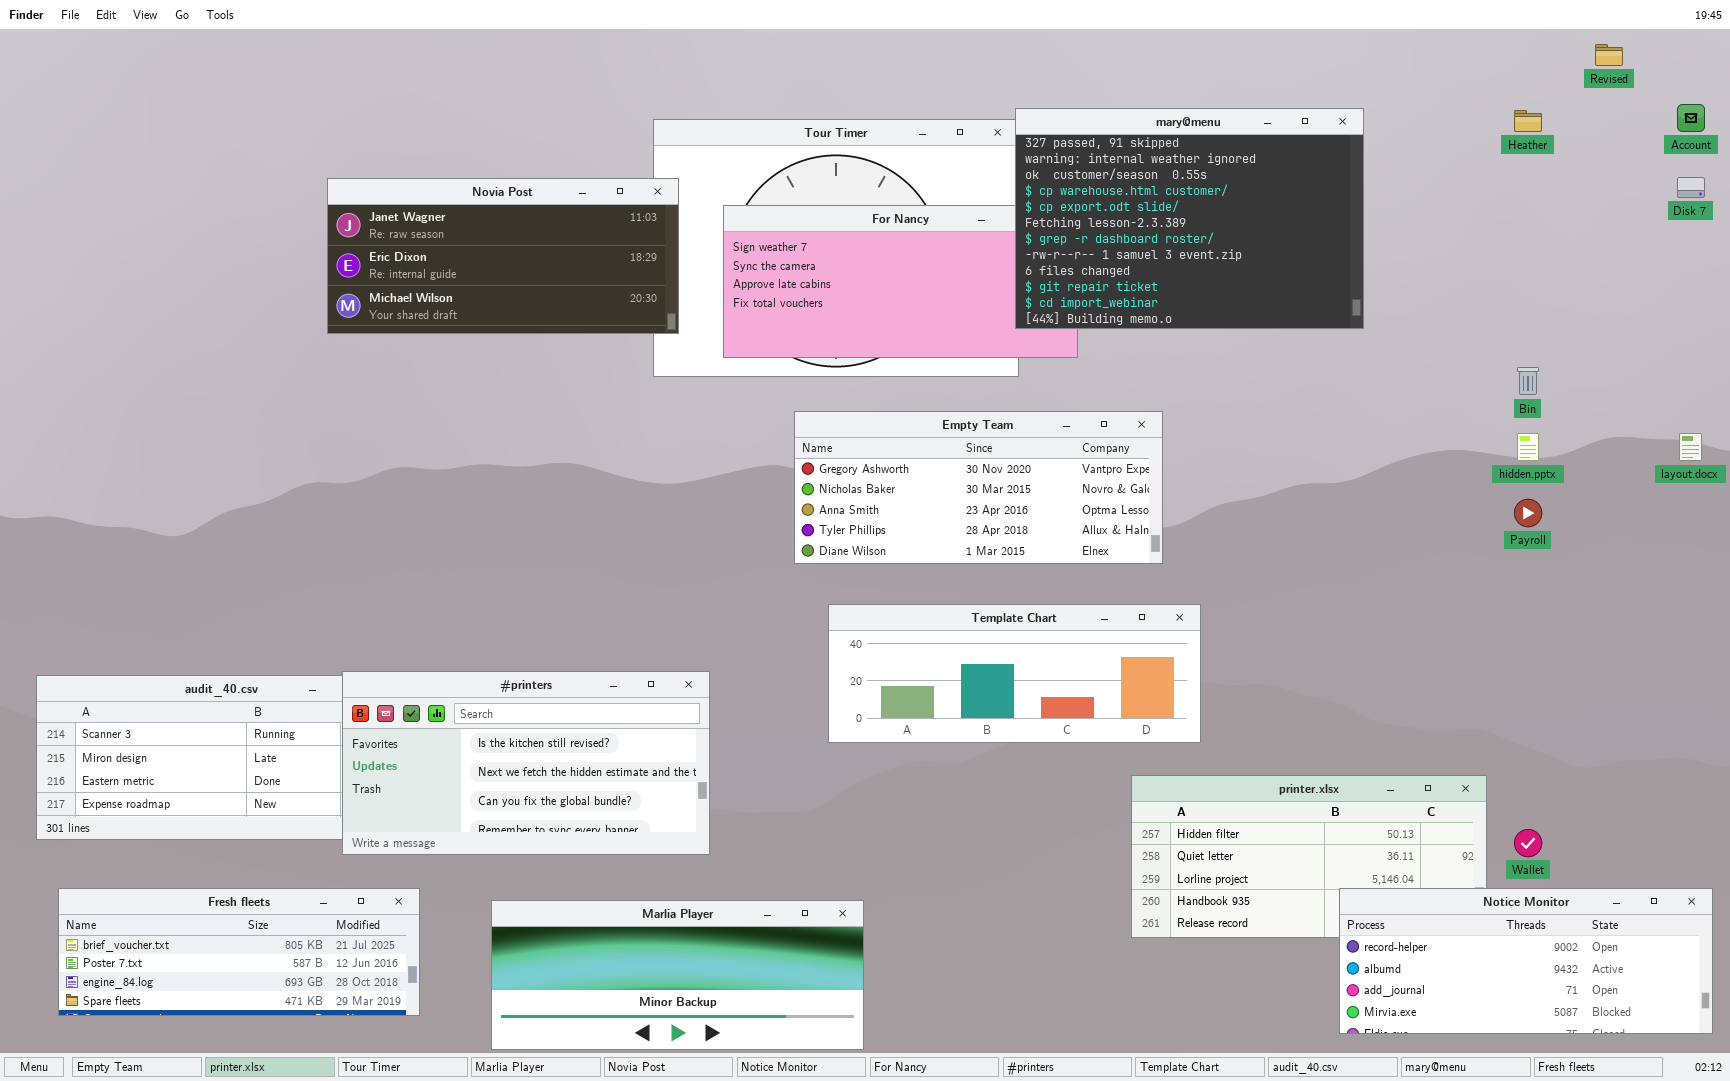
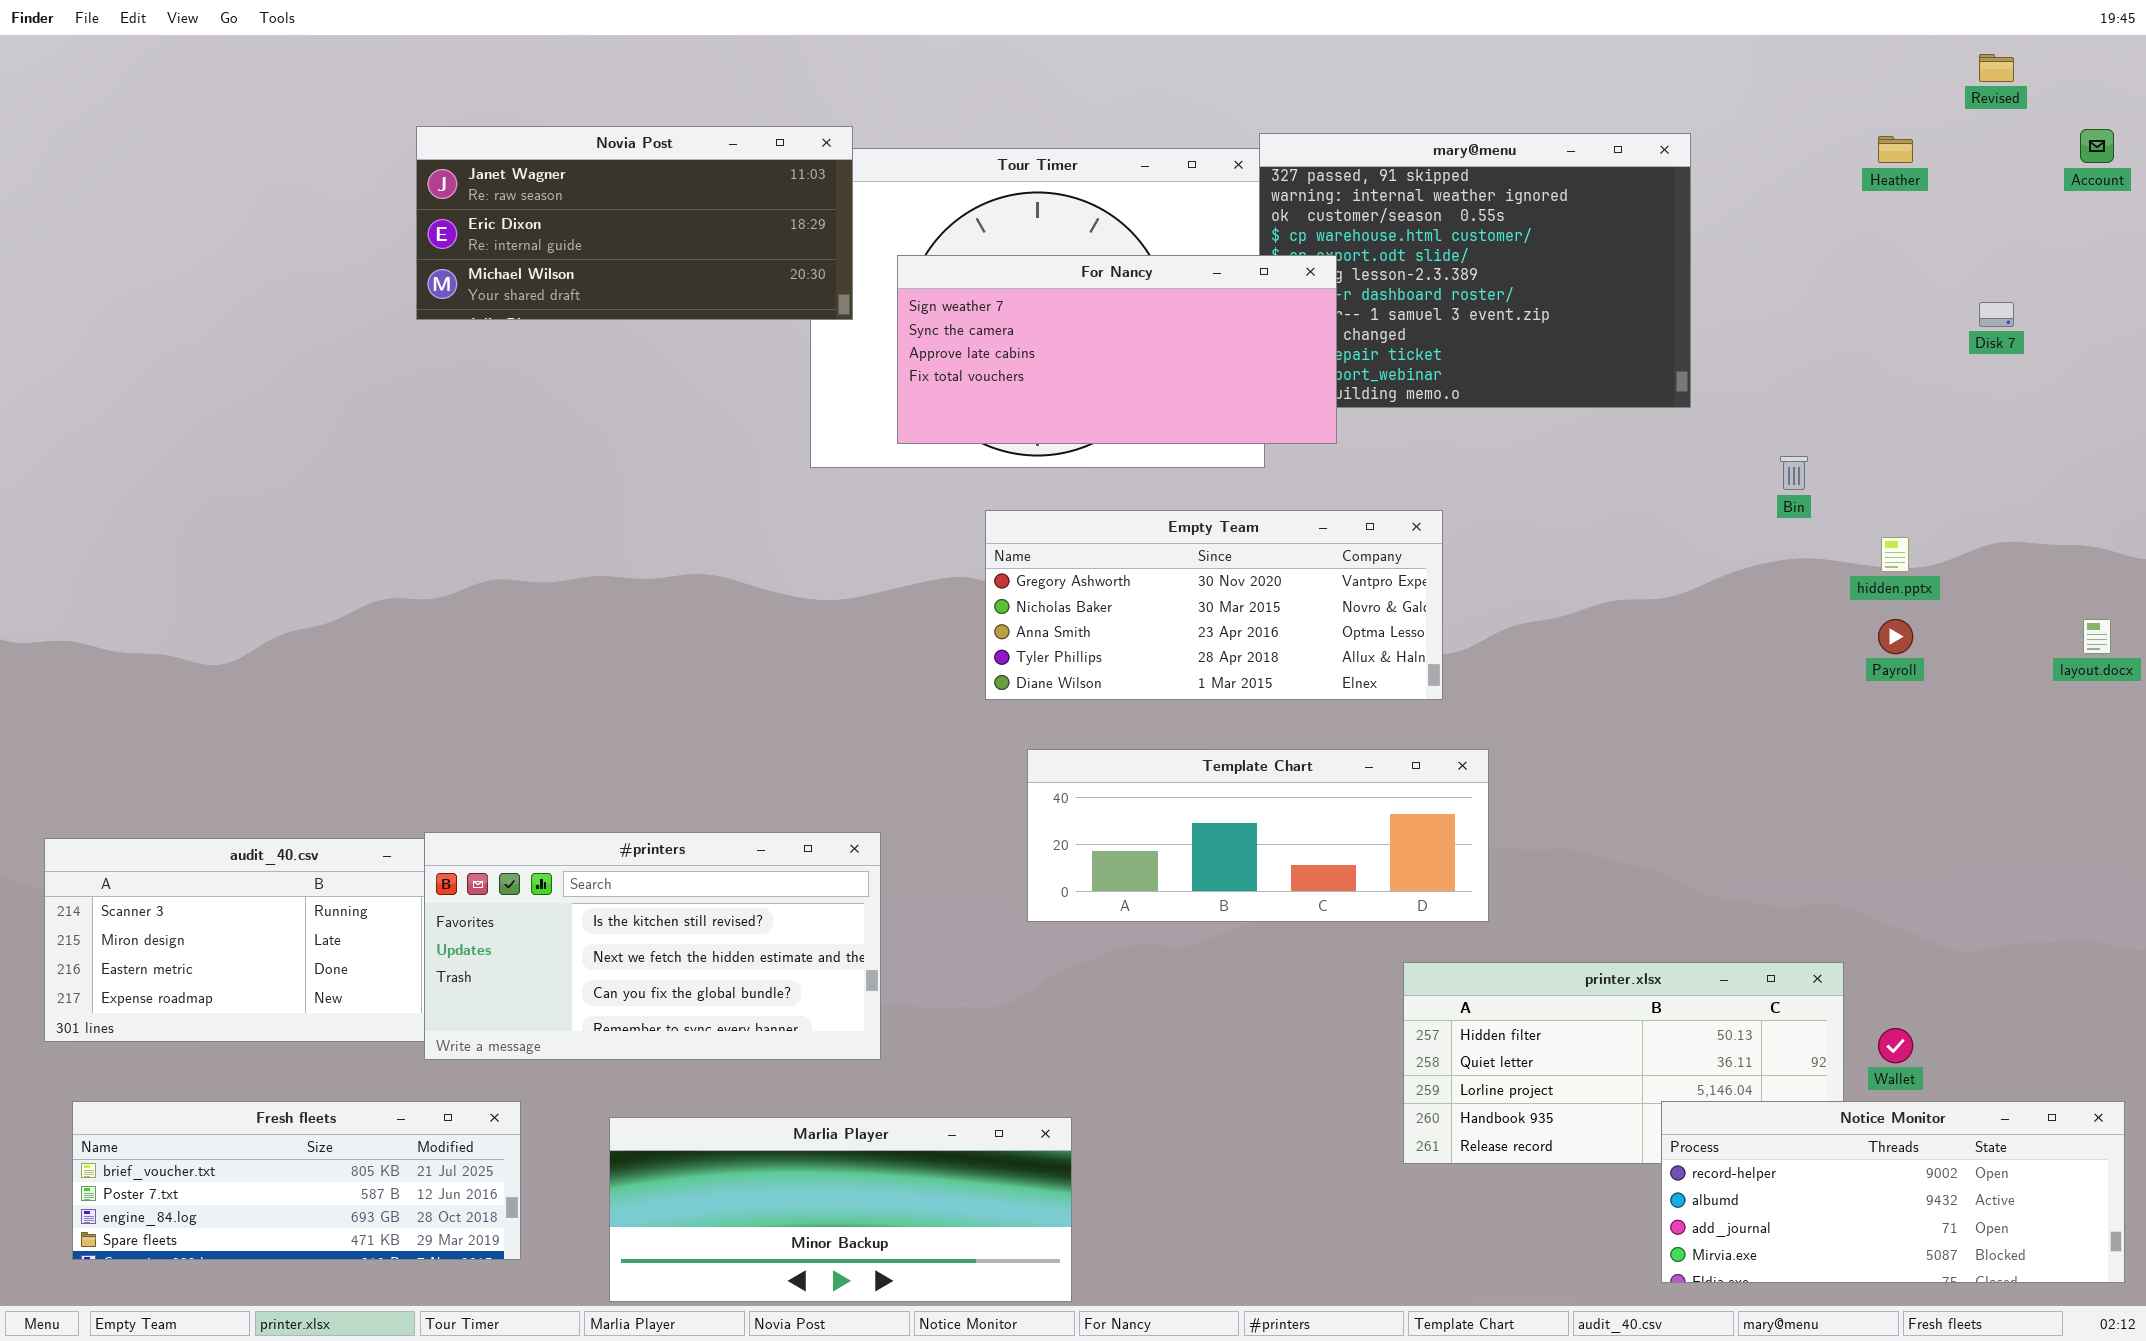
Disk 7: [1677,177,1705,198] -> [1979,302,2014,327], moved
Novia Post: [327,178,679,334] -> [416,126,853,320], moved
For Nancy: [723,205,1078,358] -> [897,255,1337,444], raised
Bin: [1517,367,1539,395] -> [1780,456,1808,490], moved
layout.docx: [1679,433,1702,461] -> [2083,619,2111,654], moved

